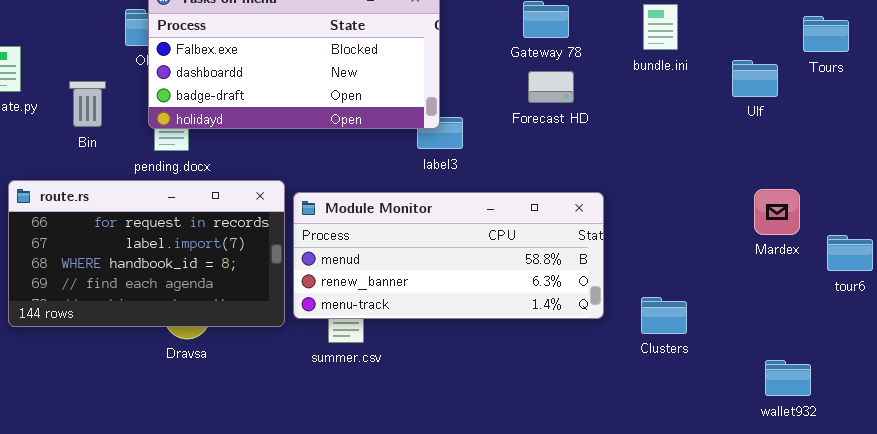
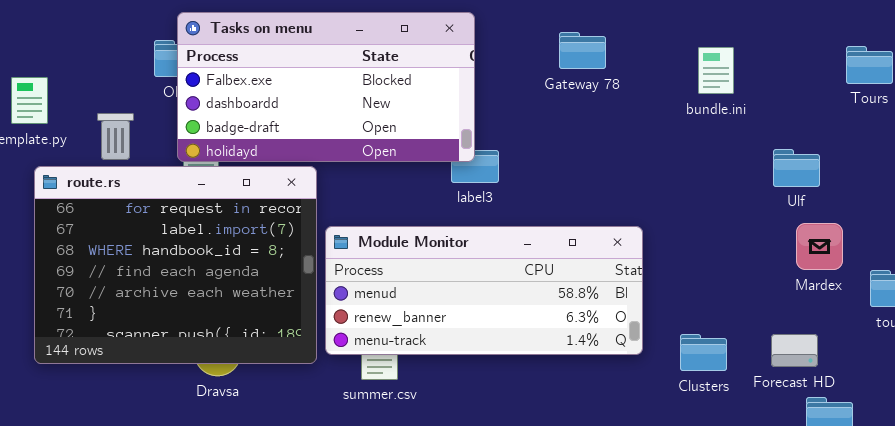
bundle.ini: [643,4,678,50] -> [698,47,734,94], moved
Ulf: [732,60,778,97] -> [773,149,820,187], moved
Forecast HD: [528,71,574,103] -> [771,334,818,367], moved
route.rs: [8,180,285,327] -> [34,166,317,364], resized

